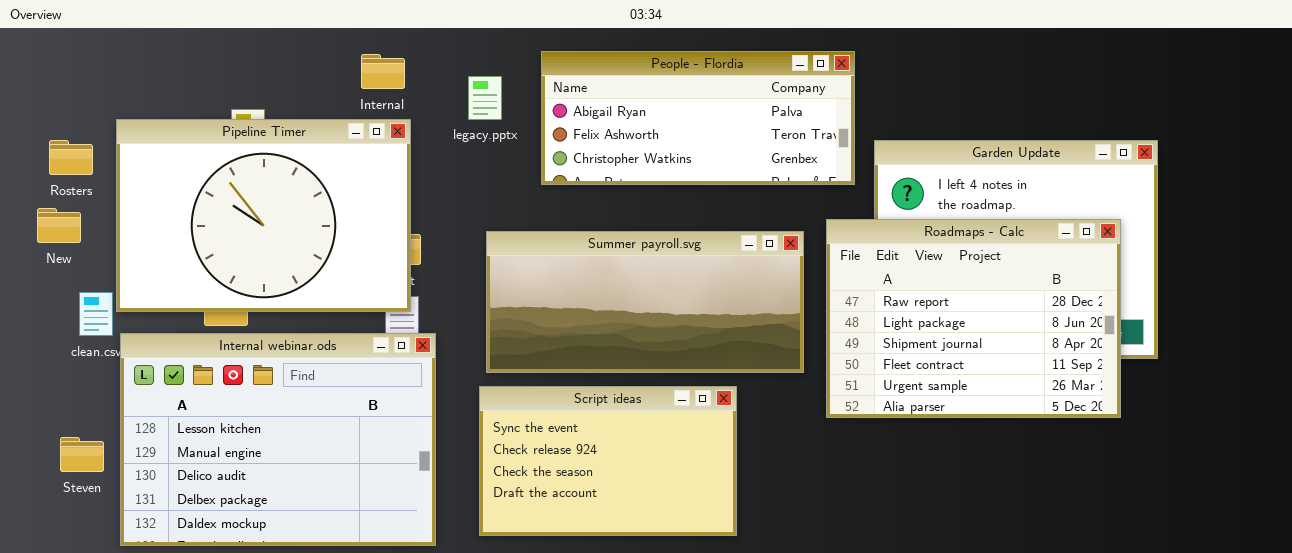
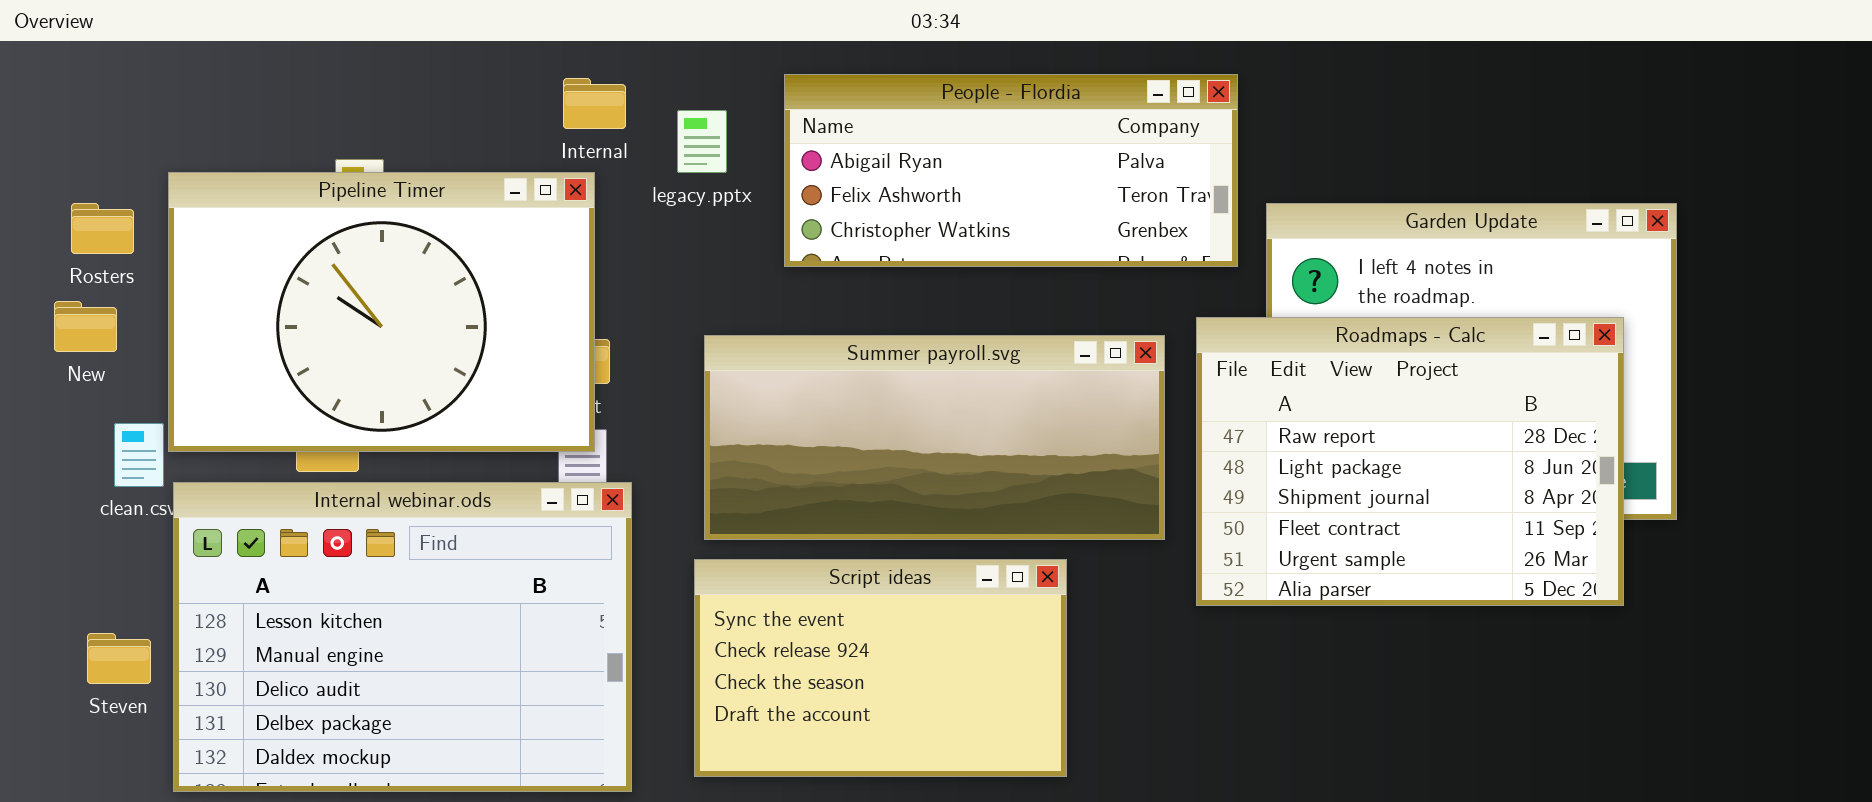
Internal: [361,54,405,89] -> [563,78,626,129], moved

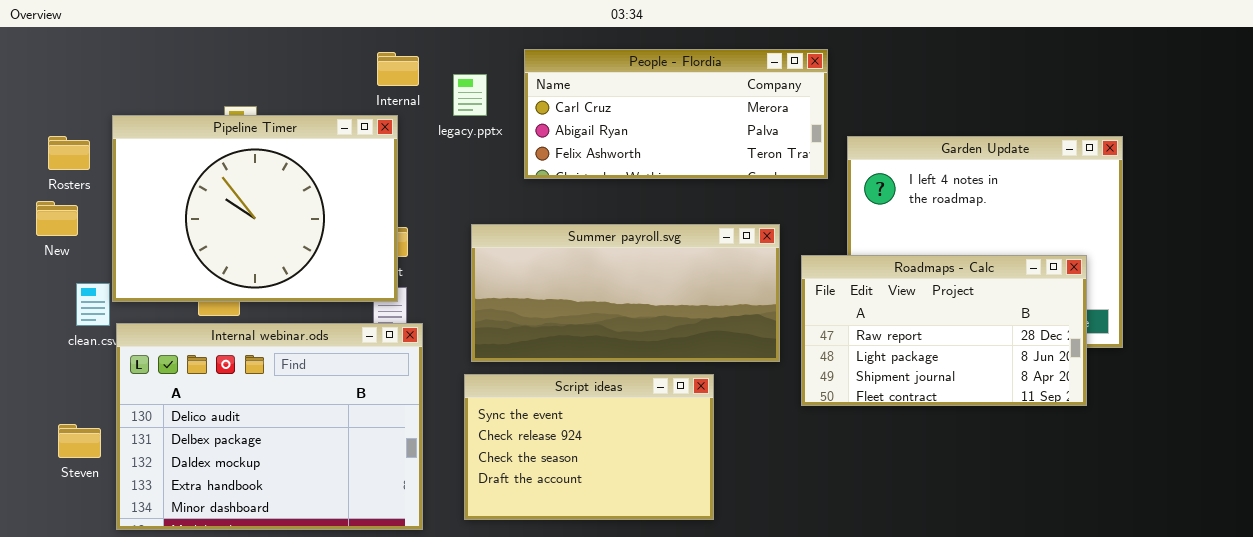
People - Flordia: [784,74,1238,267] -> [524,49,828,179], scrolled up 1 row
Roadmaps - Calc: [1196,317,1624,606] -> [801,255,1087,406], resized
Internal webinar.ods: [173,482,632,792] -> [116,323,423,530], scrolled down 2 rows

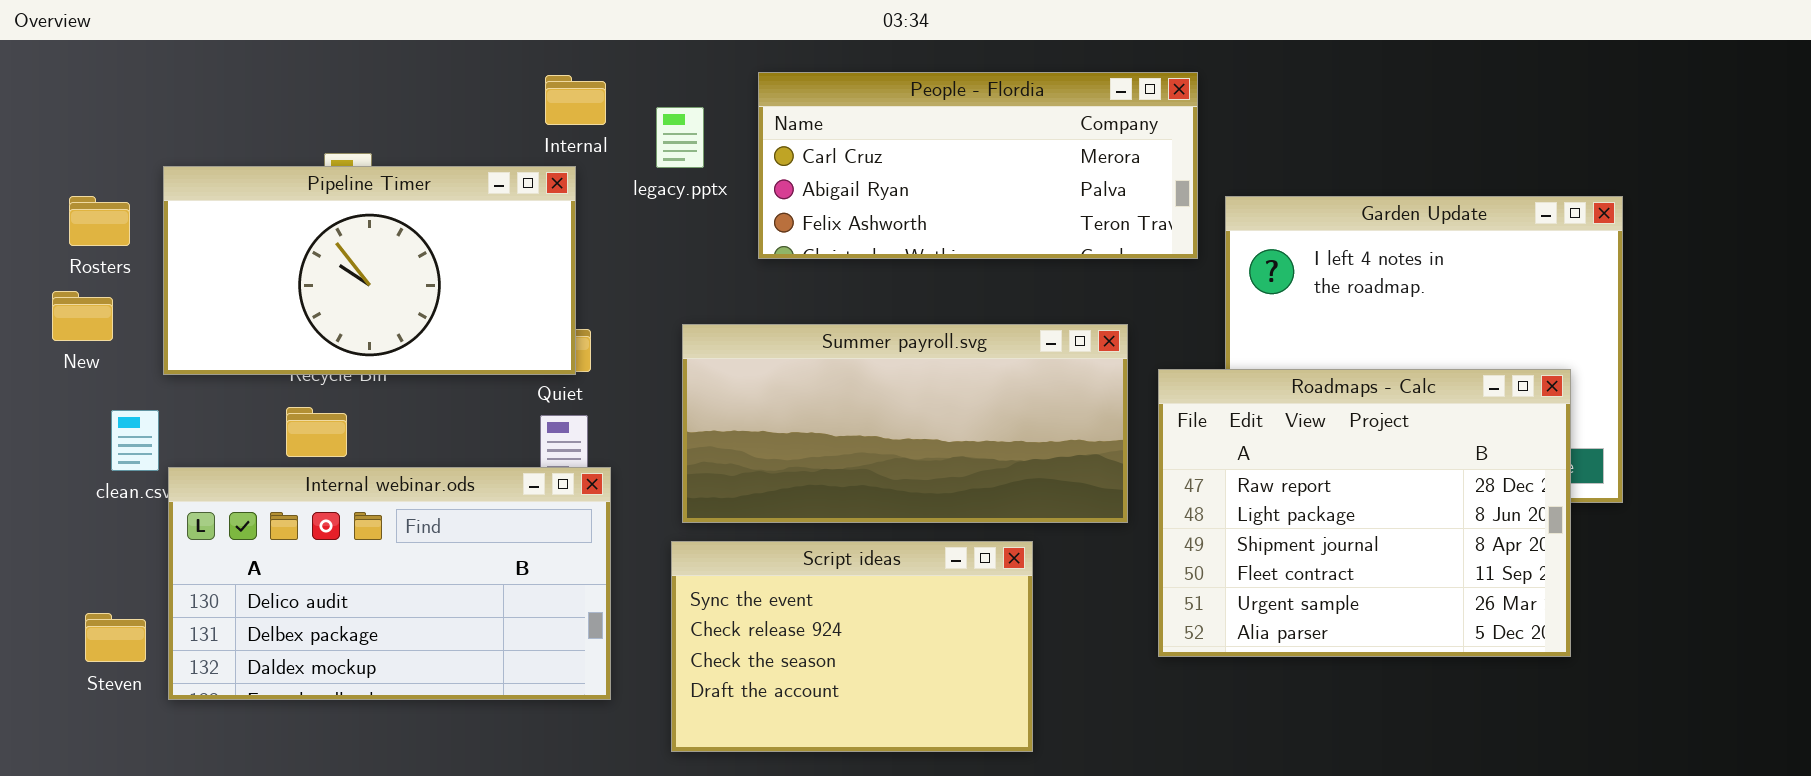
Pipeline Timer: [112,115,398,302] -> [163,166,576,375], resized
Roadmaps - Calc: [801,255,1087,406] -> [1158,369,1571,657], resized
Internal webinar.ods: [116,323,423,530] -> [168,467,611,700], resized

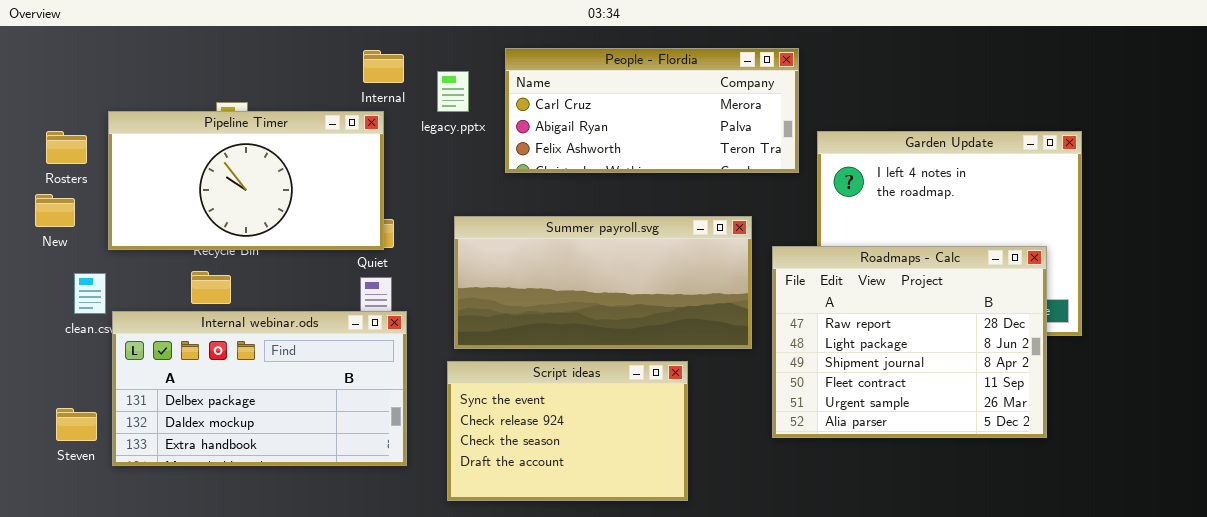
Internal webinar.ods: [168,467,611,700] -> [112,311,407,466], scrolled down 1 row

